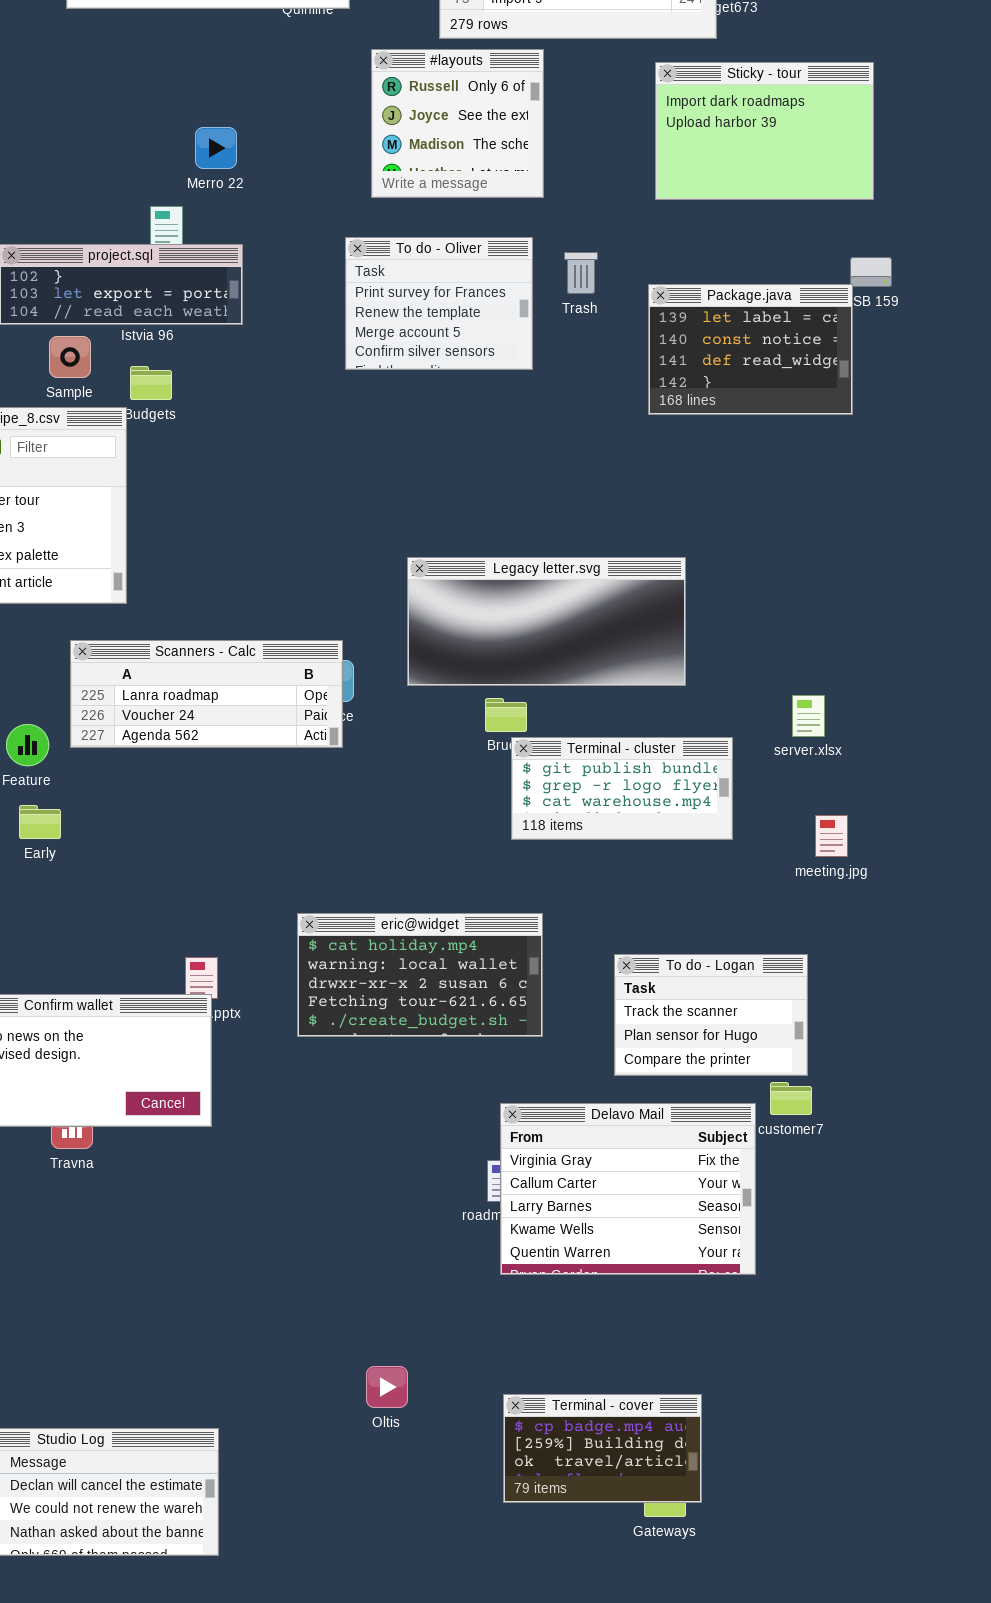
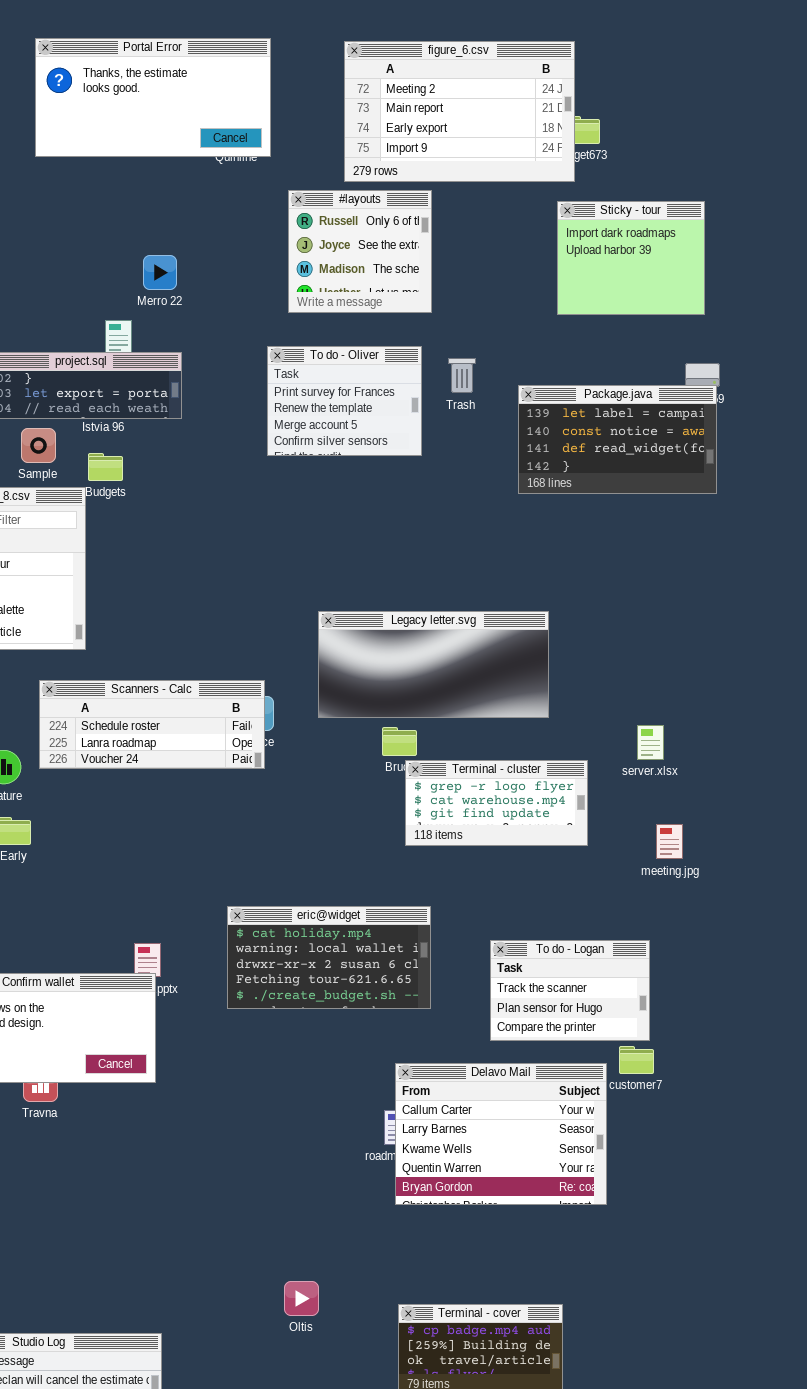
Sticky - tour: [655,62,874,200] -> [557,201,705,315], resized
Package.java: [648,284,853,415] -> [518,385,717,494], resized
Scanners - Calc: [70,640,343,748] -> [39,680,265,769], scrolled up 1 row
Terminal - cluster: [511,737,733,840] -> [405,760,588,846], scrolled down 1 row
Delavo Mail: [500,1103,756,1275] -> [395,1063,607,1205], scrolled down 1 row

